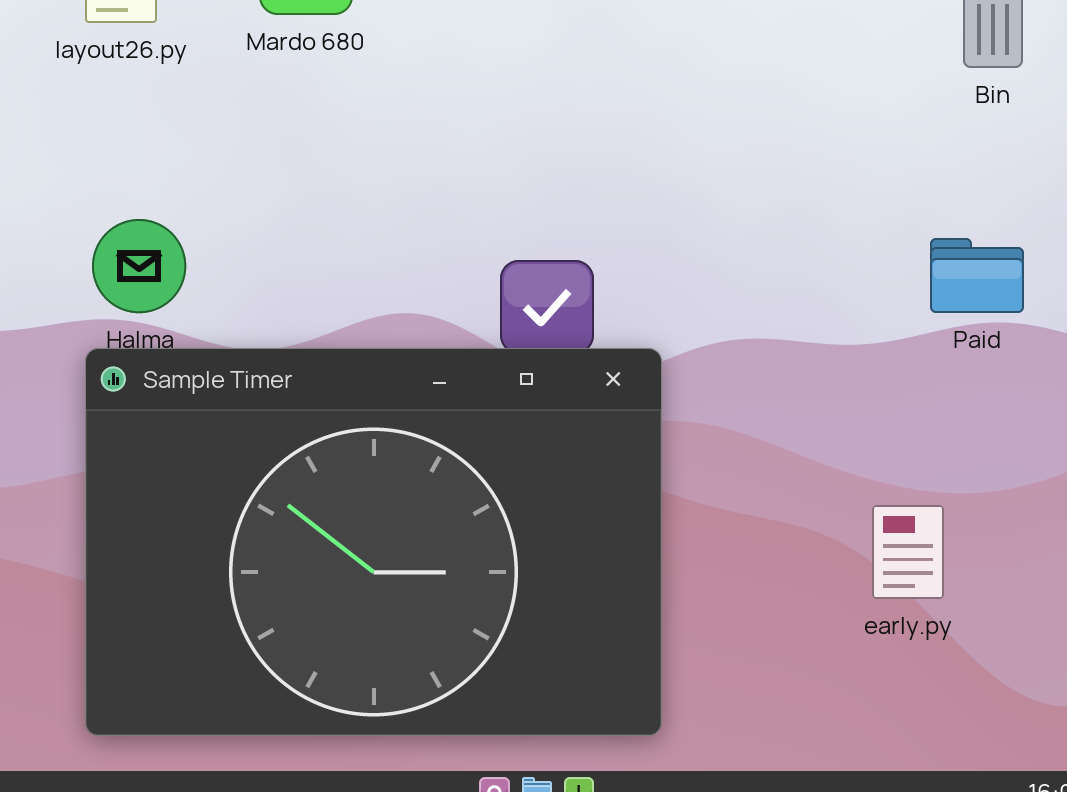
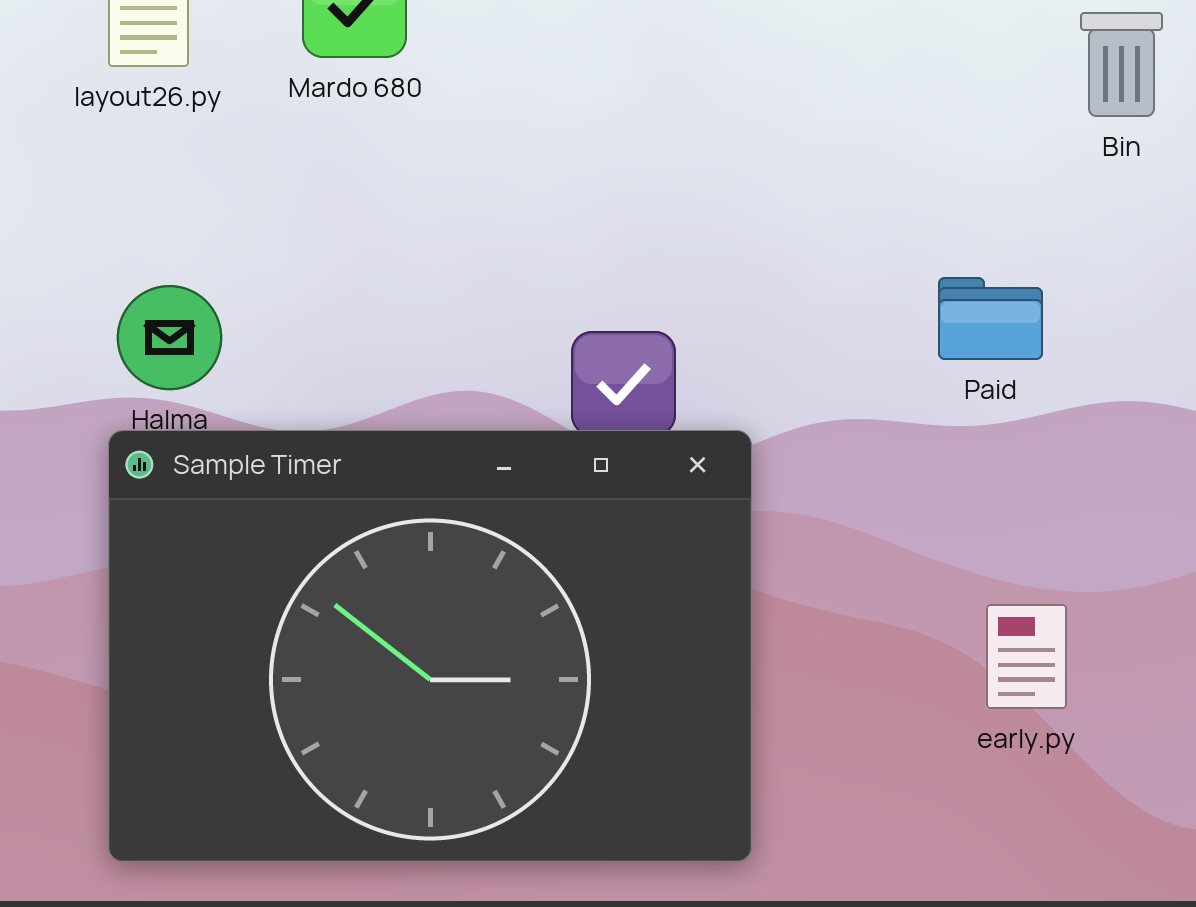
Paid: [930,238,1024,313] -> [938,277,1043,360], moved

